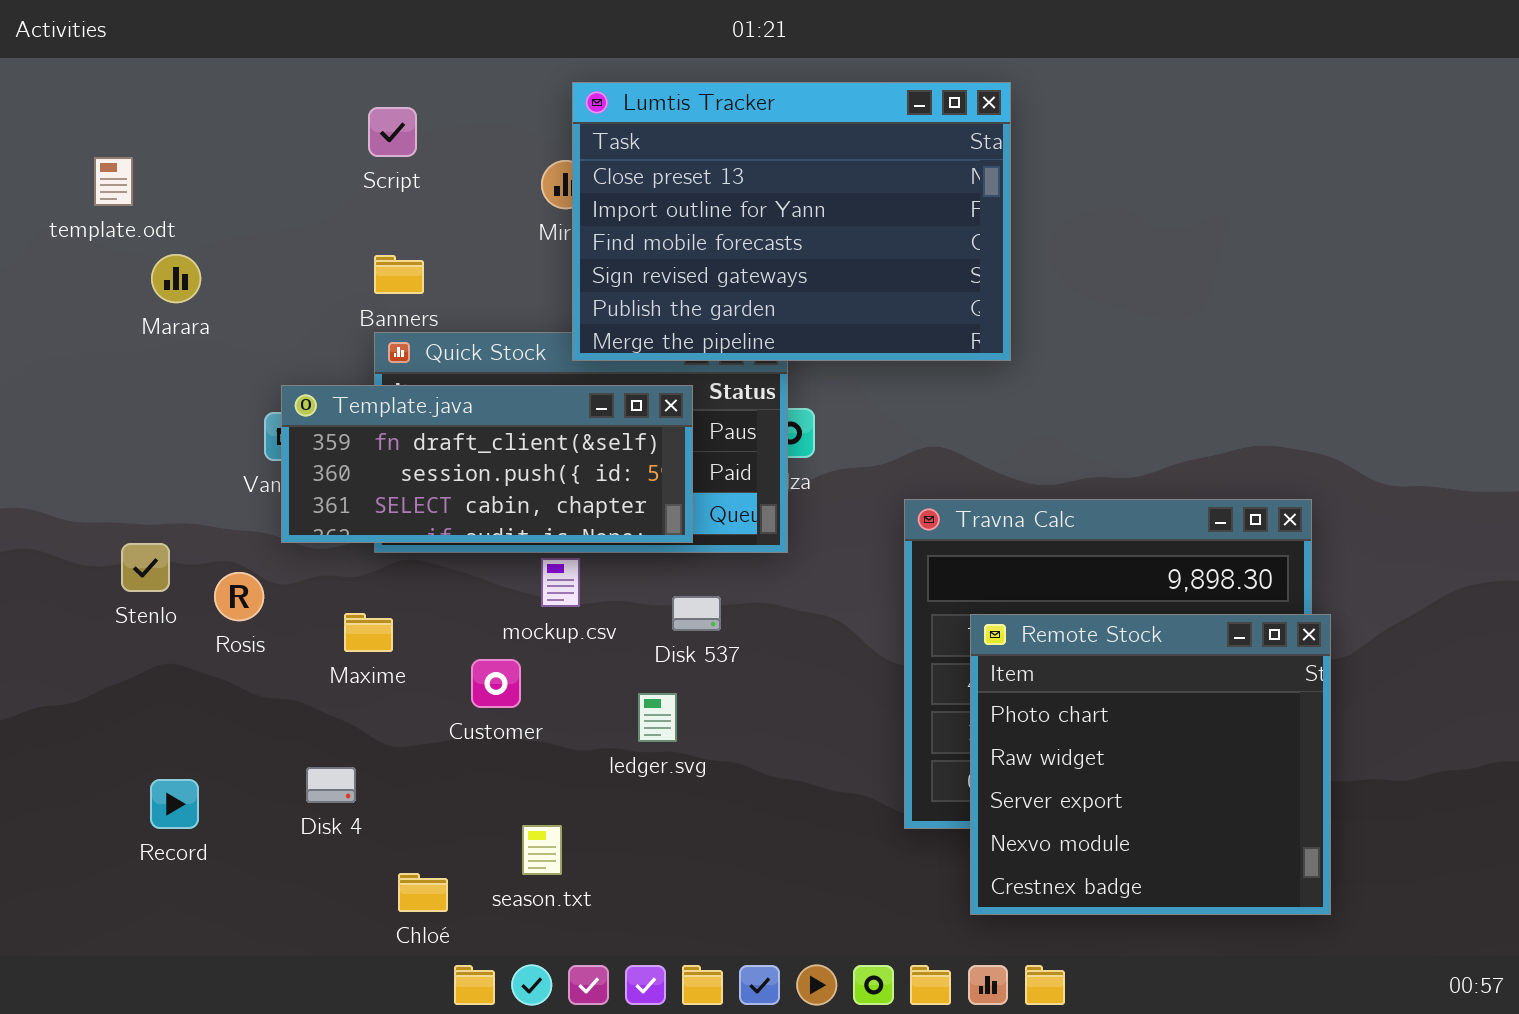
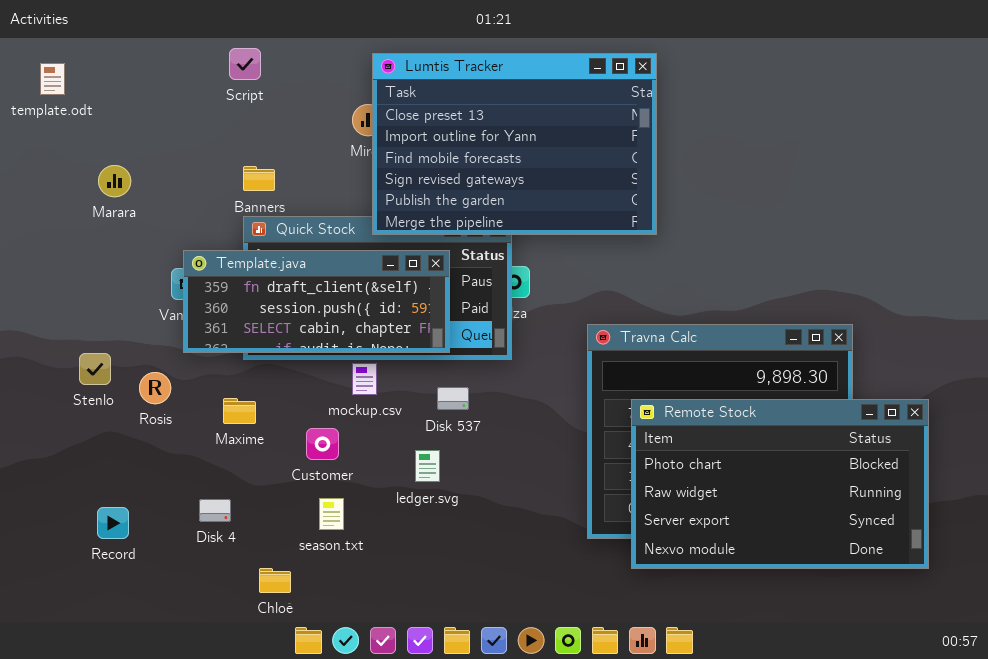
Script: [368,107,417,157] -> [229,48,261,80], moved
template.odt: [94,157,133,206] -> [40,63,65,95], moved
Remote Stock: [970,614,1331,915] -> [631,399,929,569], resized
season.txt: [522,825,562,875] -> [319,498,344,530], moved

